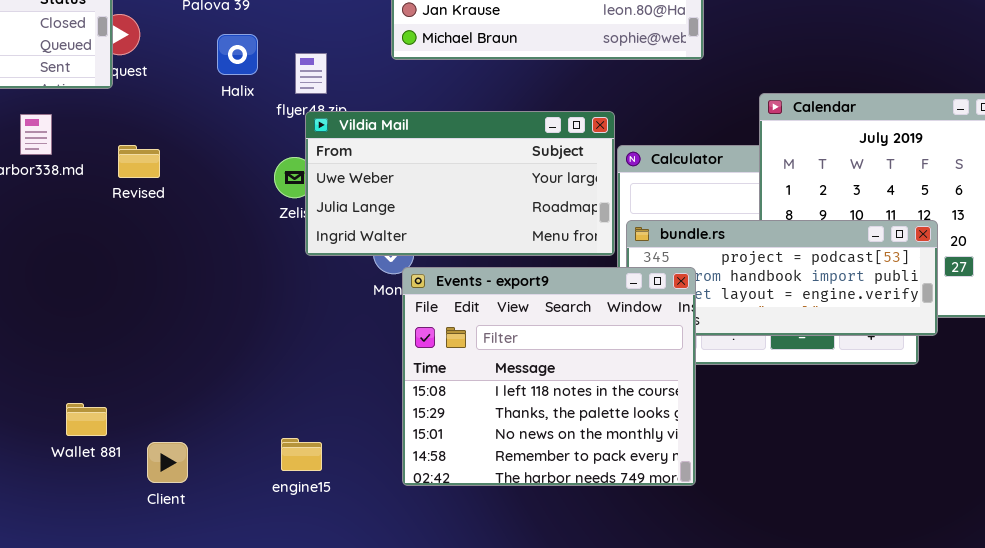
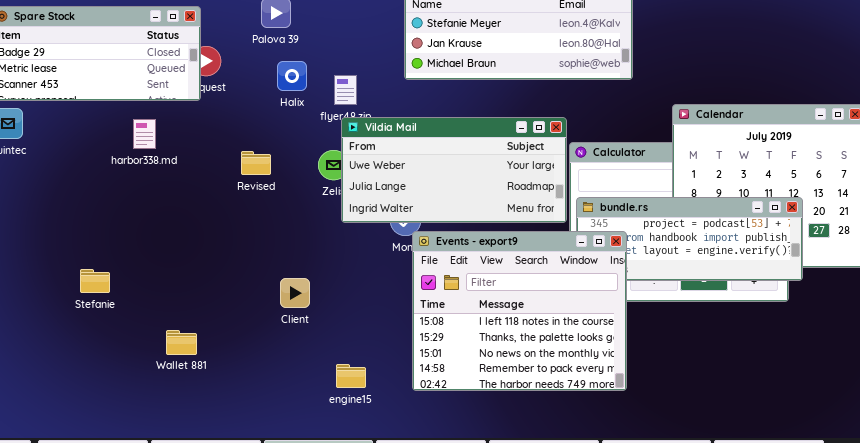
Revised: [118,145,160,178] -> [241,151,271,175], moved
engine15: [281,438,322,471] -> [336,364,366,388], moved
Client: [147,442,188,483] -> [280,278,310,308], moved

